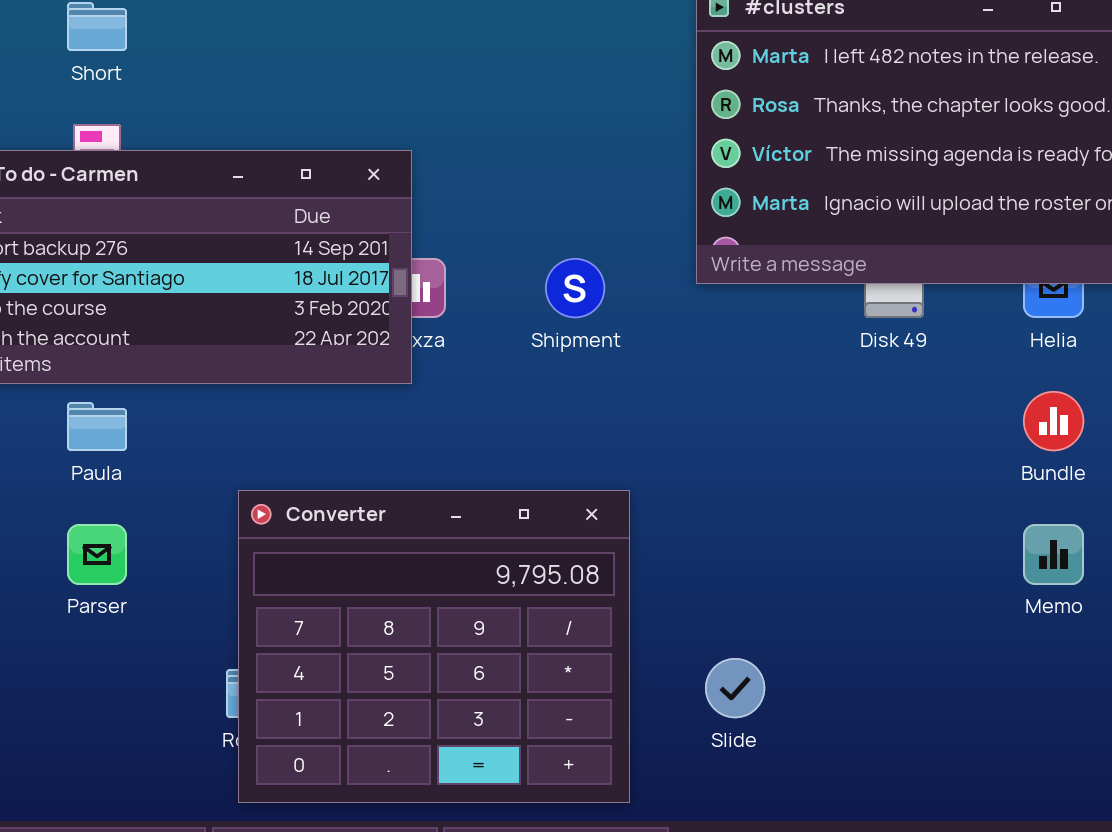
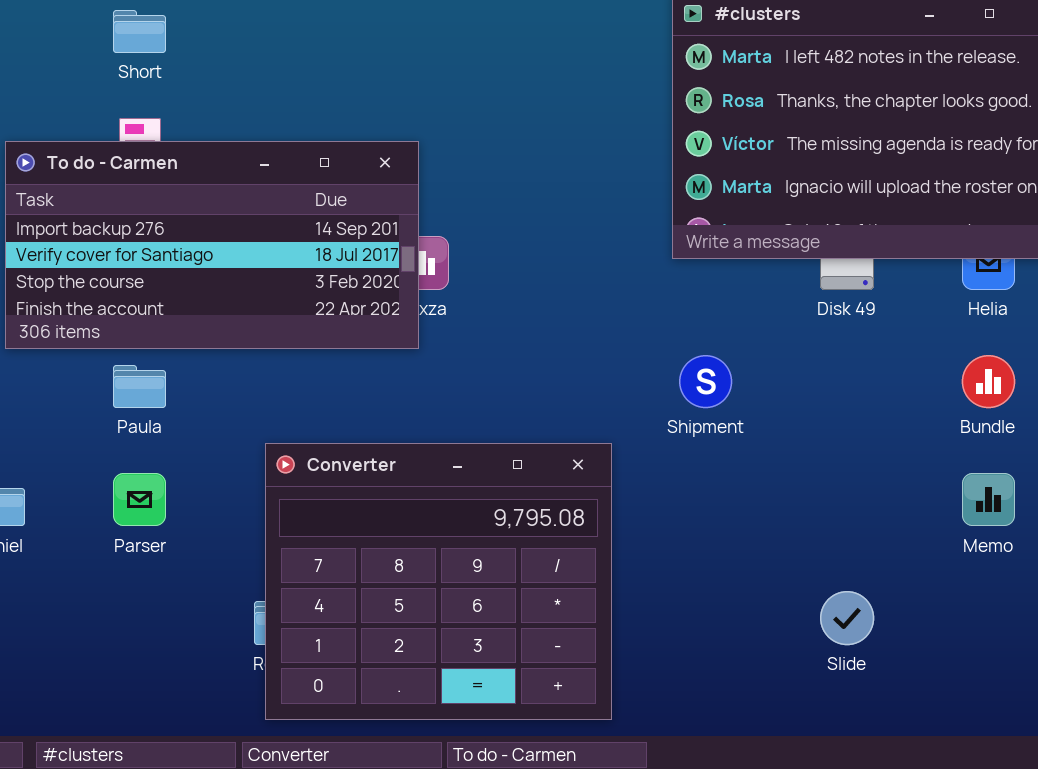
Shipment: [545,258,605,318] -> [679,355,732,408], moved
Slide: [705,658,765,718] -> [820,591,874,645], moved

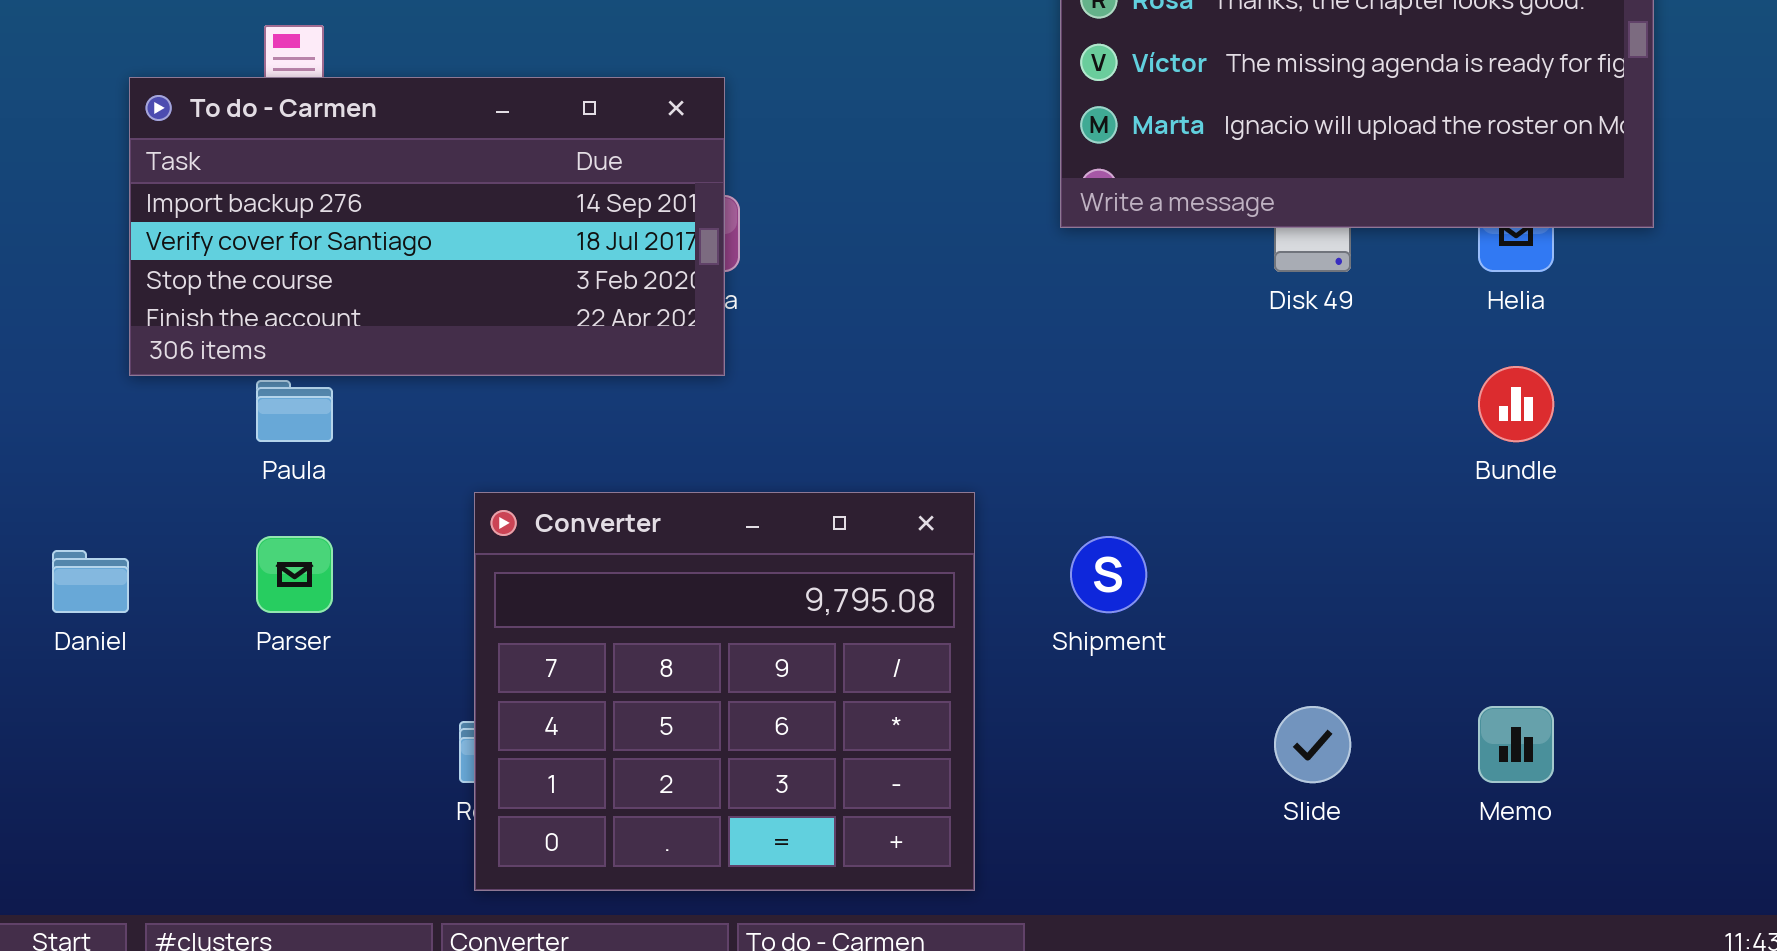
To do - Carmen: [5,141,419,349] -> [129,77,725,376], moved
Shipment: [679,355,732,408] -> [1070,536,1147,613], moved
Memo: [962,473,1015,526] -> [1478,706,1554,783], moved

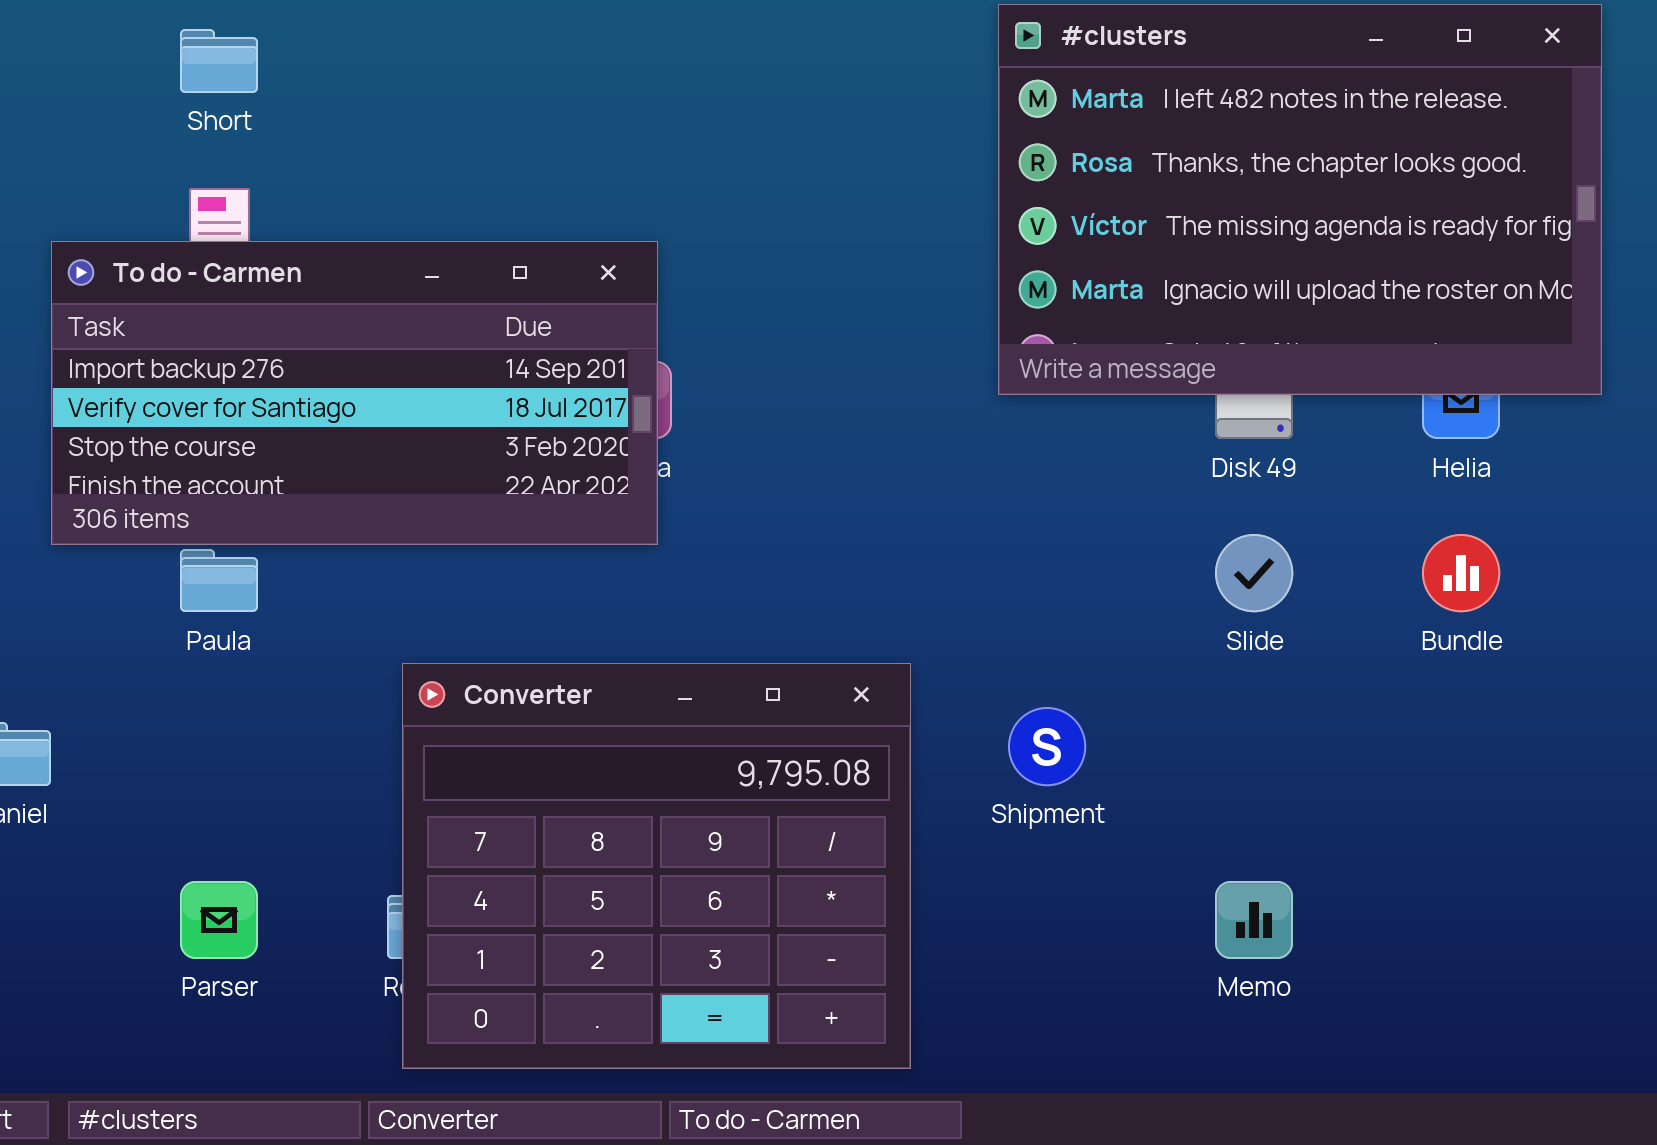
Parser: [256,536,333,613] -> [180,881,258,959], moved
Slide: [1274,706,1351,783] -> [1215,534,1293,612], moved
Memo: [1478,706,1554,783] -> [1215,881,1293,959], moved

